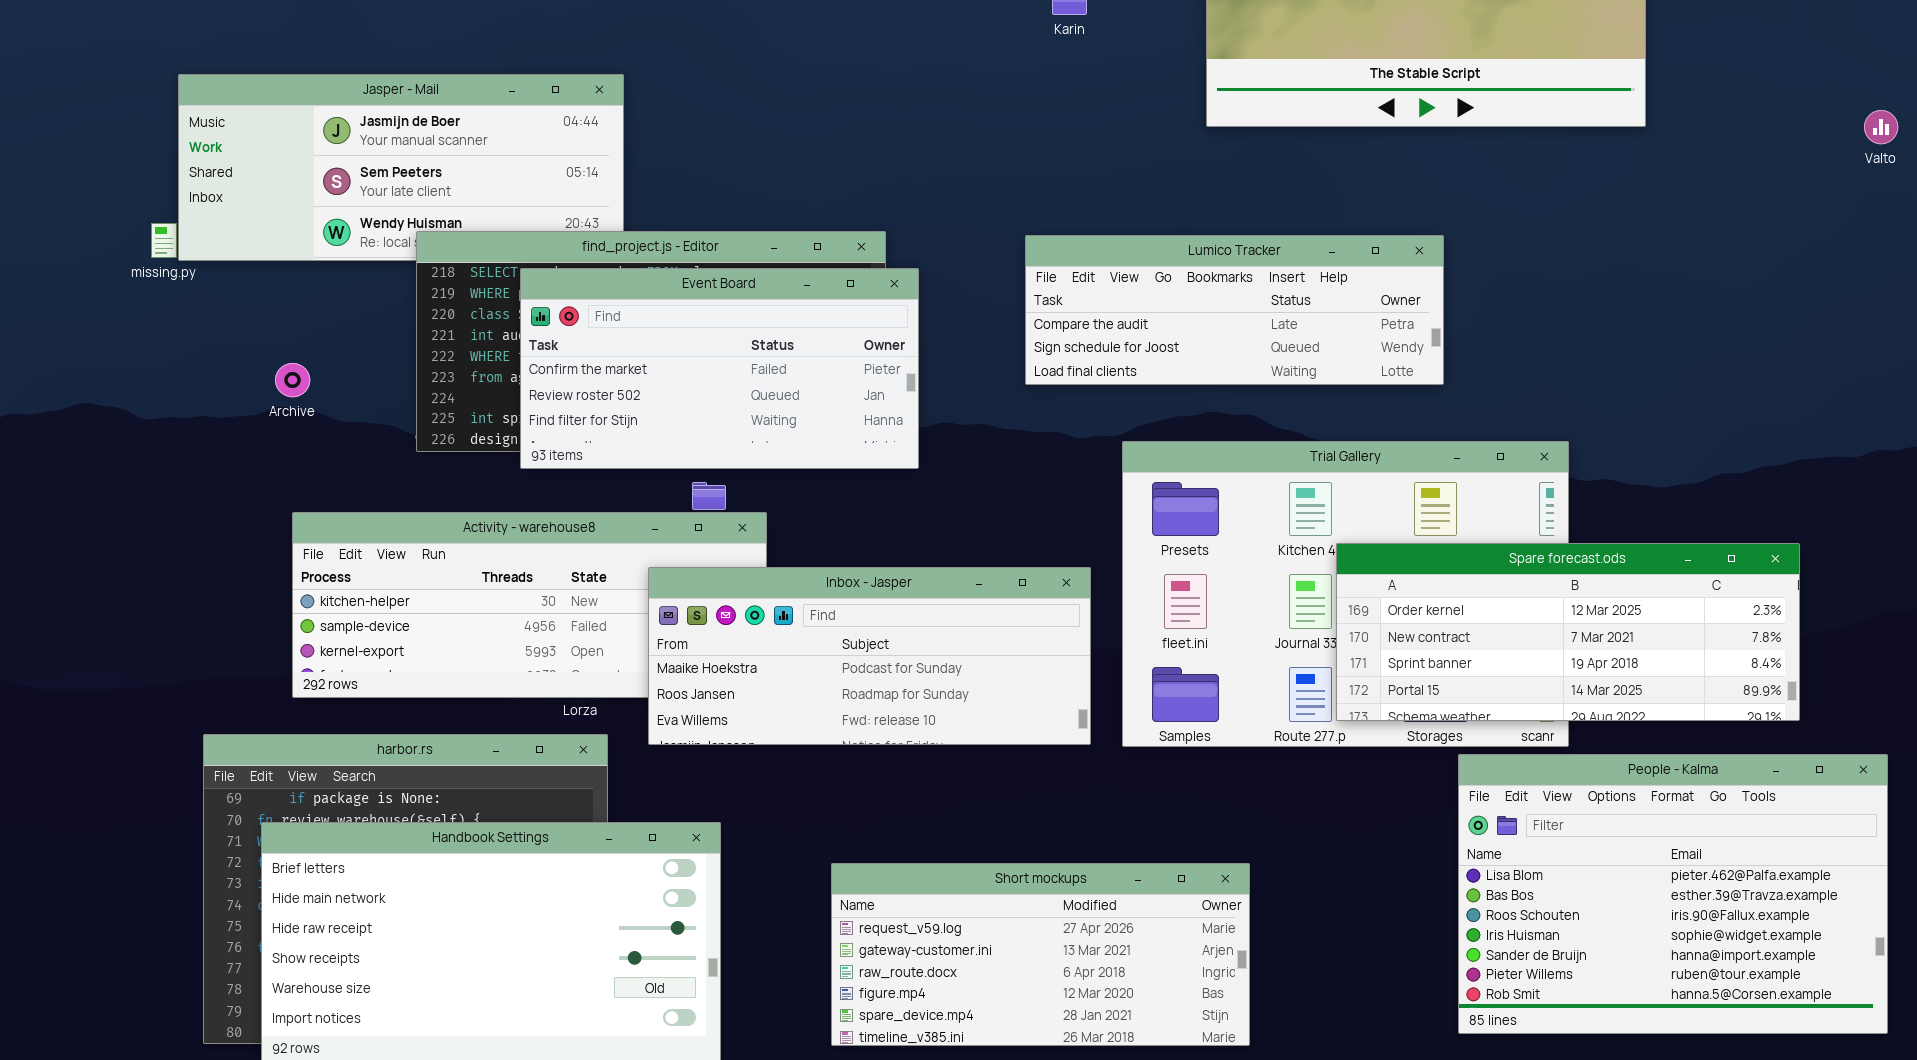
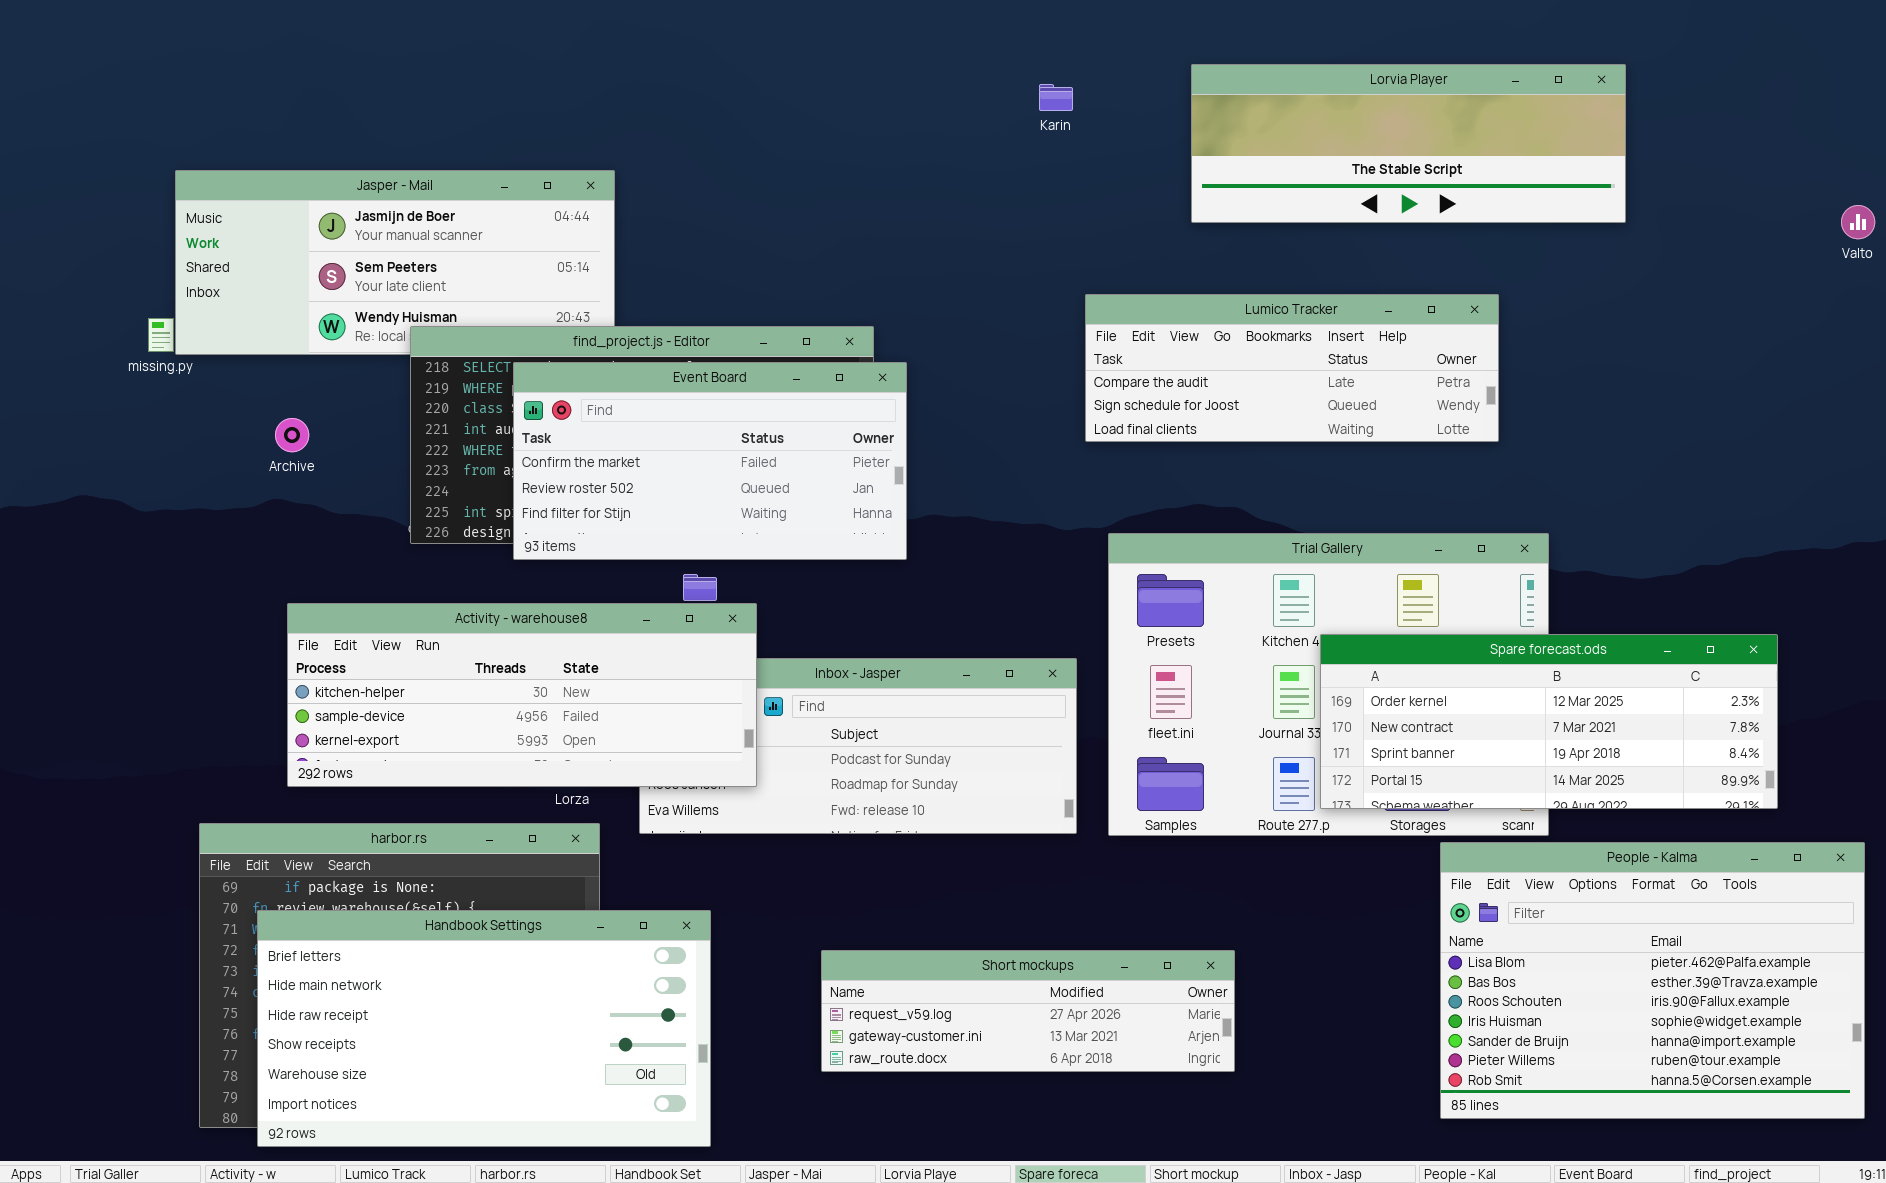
Lumico Tracker: [1025,235,1444,385] -> [1085,294,1499,442], moved
Archive: [275,363,310,397] -> [275,418,309,452], moved
Activity - warehouse8: [292,512,767,698] -> [287,603,757,787], raised
Short mockups: [831,863,1250,1046] -> [821,950,1235,1072], resized

